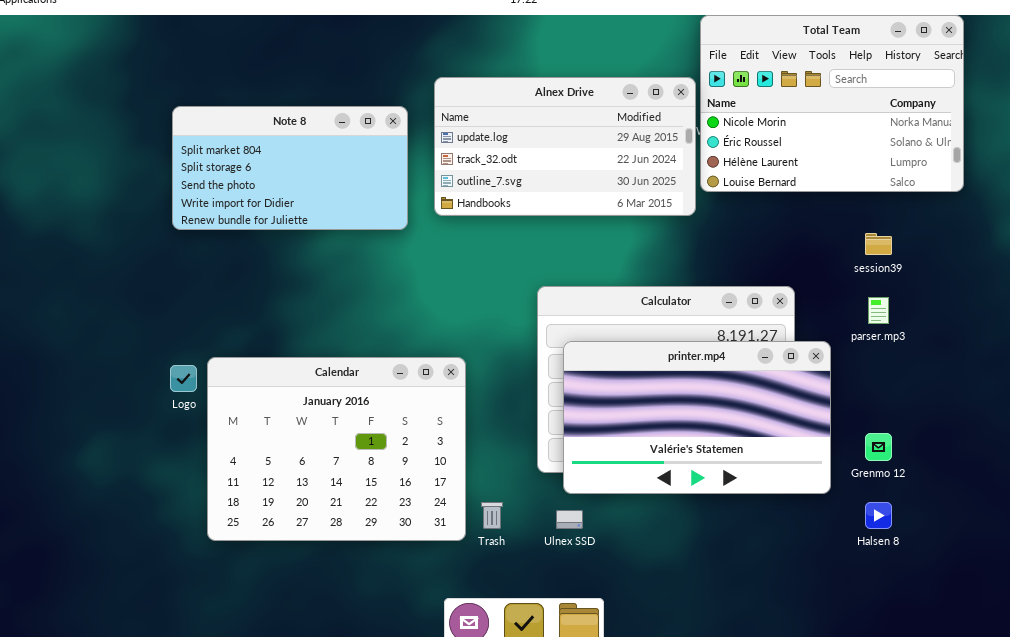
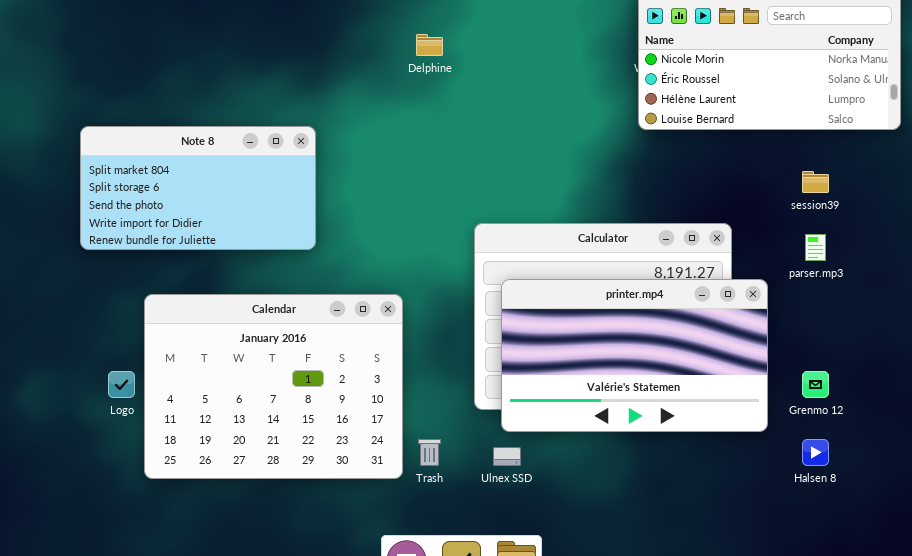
Alnex Drive: [434,77,696,216] -> none, closed
Note 8: [172,106,408,230] -> [80,126,316,250], moved
Logo: [170,365,197,392] -> [108,371,135,398], moved

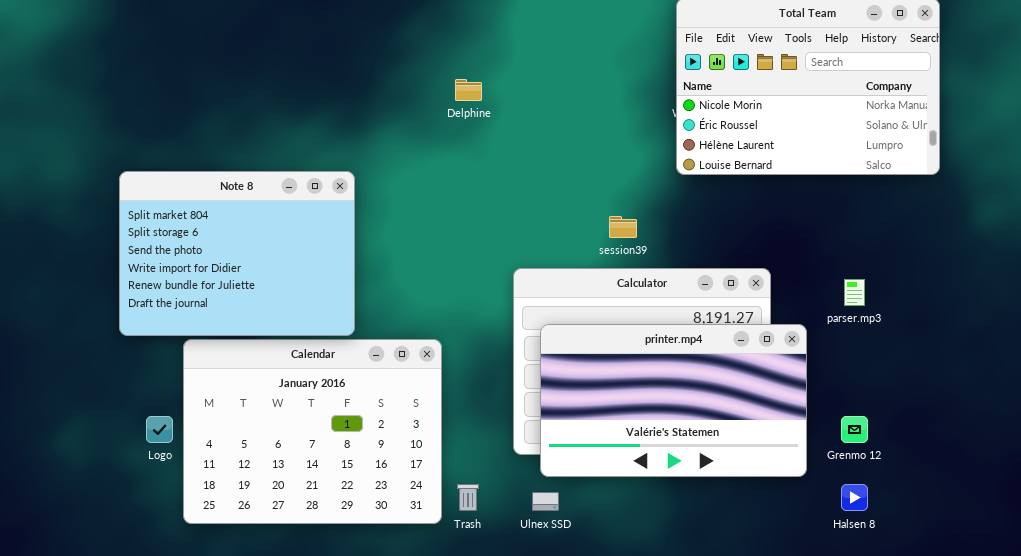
Note 8: [80,126,316,250] -> [119,171,355,336], resized
session39: [802,171,829,193] -> [609,216,637,238], moved

